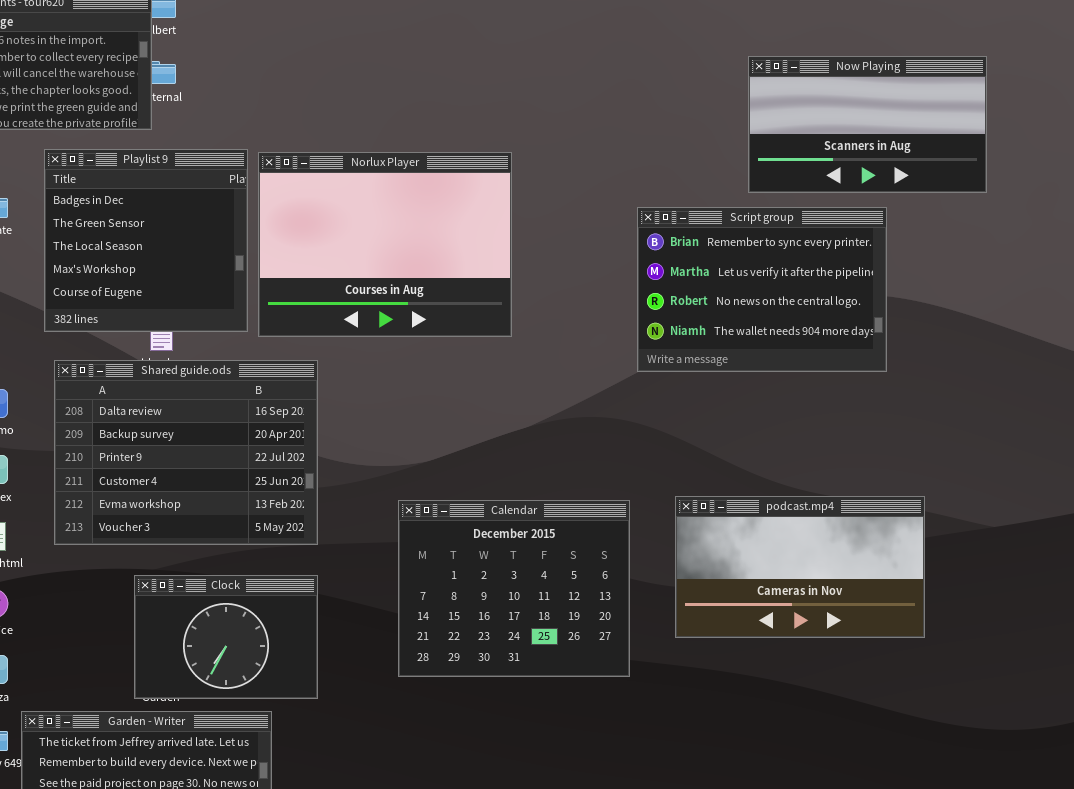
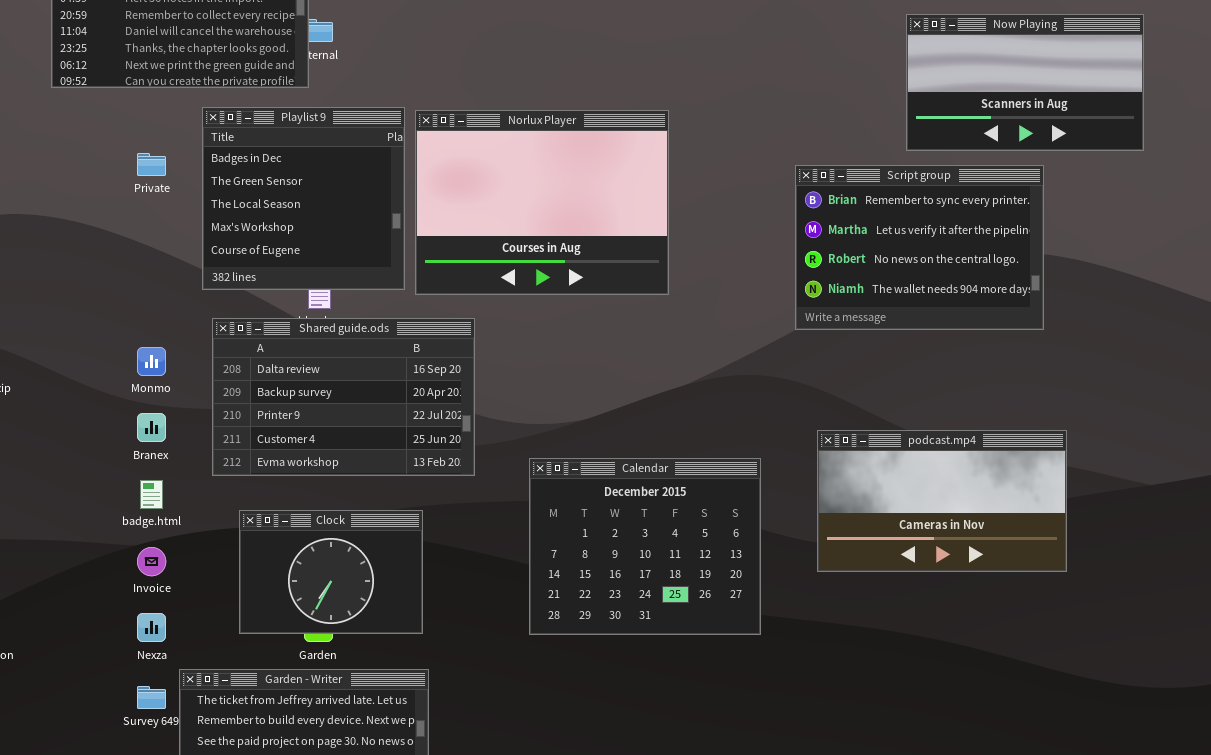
Shared guide.ods: [54,360,318,545] -> [212,318,475,476], resized
podcast.mp4: [675,496,925,638] -> [817,430,1067,572], moved
Calendar: [398,500,630,677] -> [529,458,761,635], moved
Clock: [134,575,318,699] -> [239,510,423,634], moved

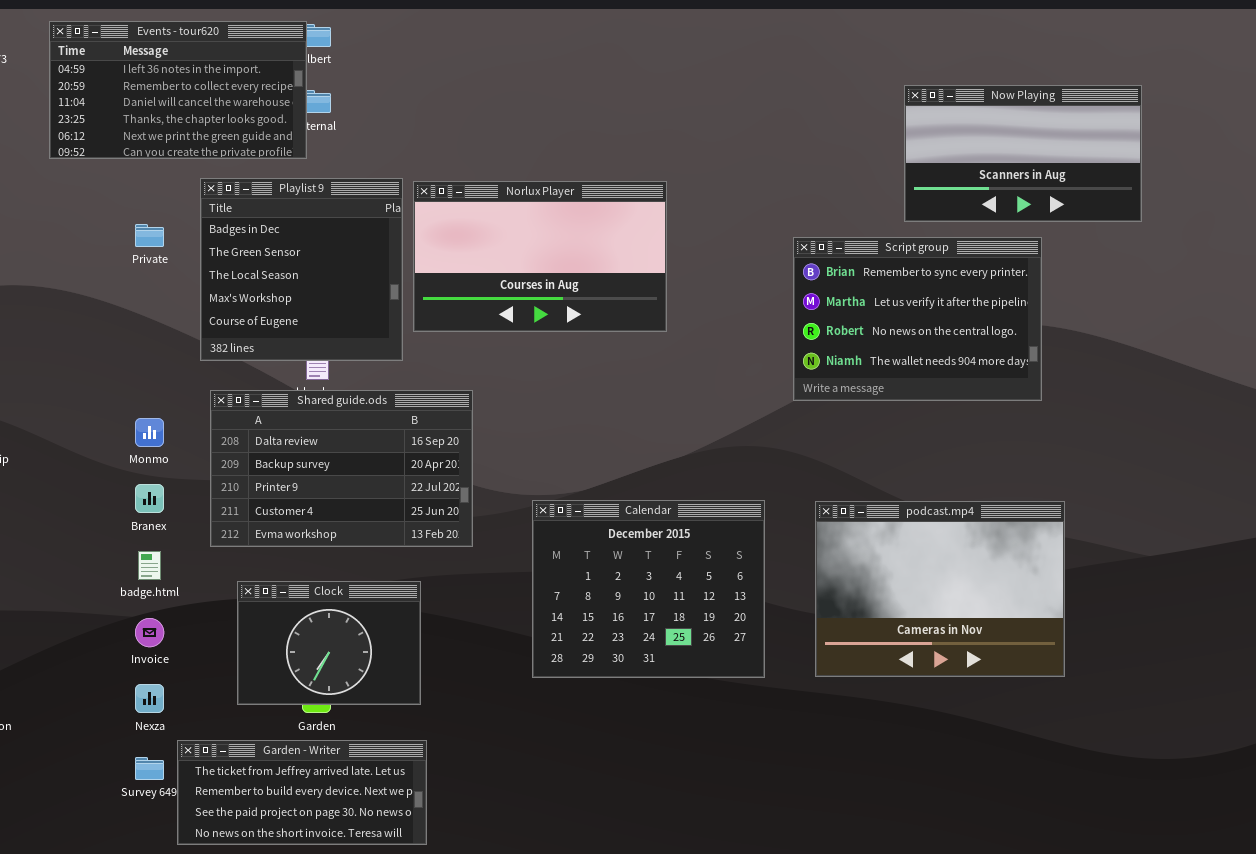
Norlux Player: [415,110,669,295] -> [413,181,667,332], resized
podcast.mp4: [817,430,1067,572] -> [815,501,1065,677], resized
Calendar: [529,458,761,635] -> [532,500,765,678], moved

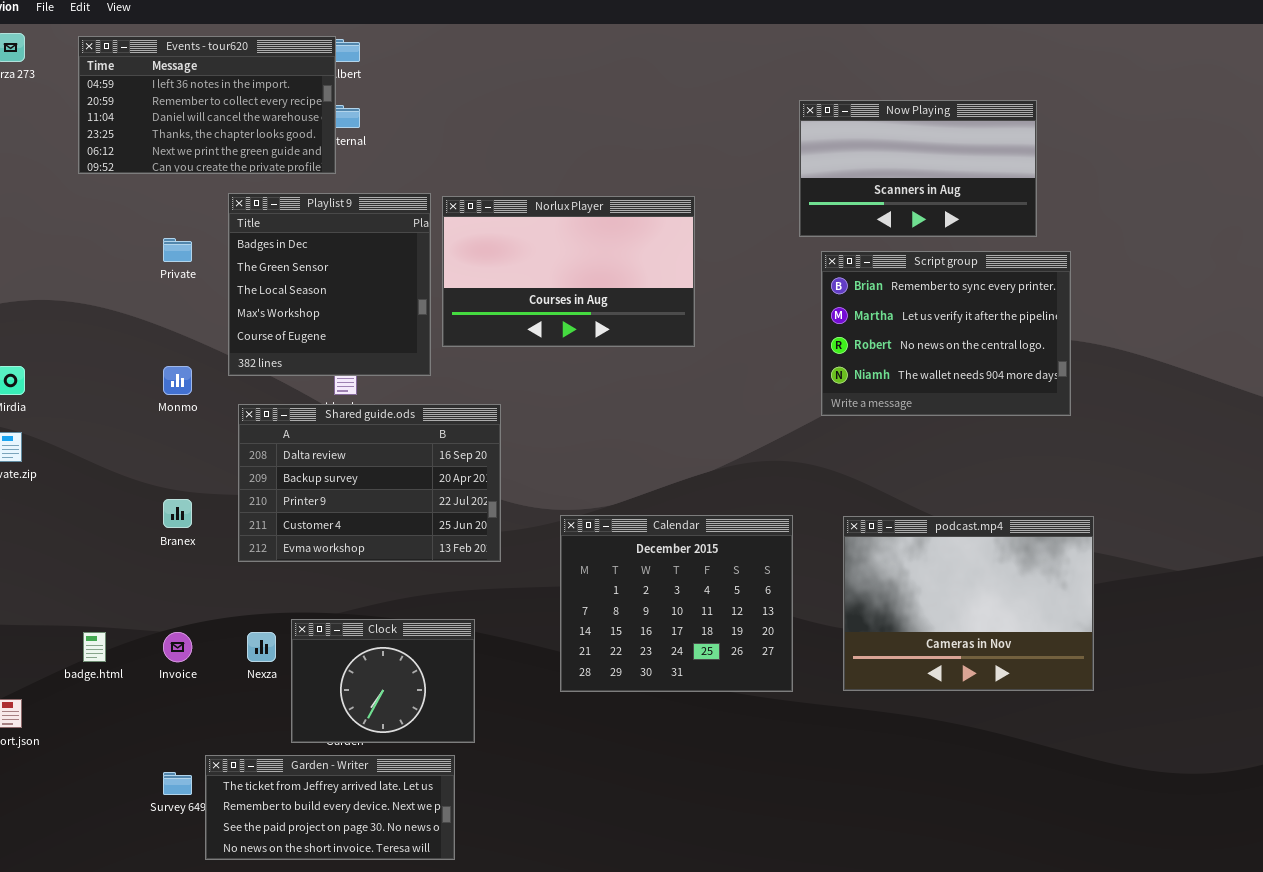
Now Playing: [904,85,1142,222] -> [799,100,1037,237], moved
Monmo: [135,418,164,447] -> [163,366,192,395], moved
badge.html: [138,551,161,580] -> [83,632,106,662], moved
Clock: [237,581,421,705] -> [291,619,475,743], moved
Nexza: [135,684,164,713] -> [247,632,276,662], moved

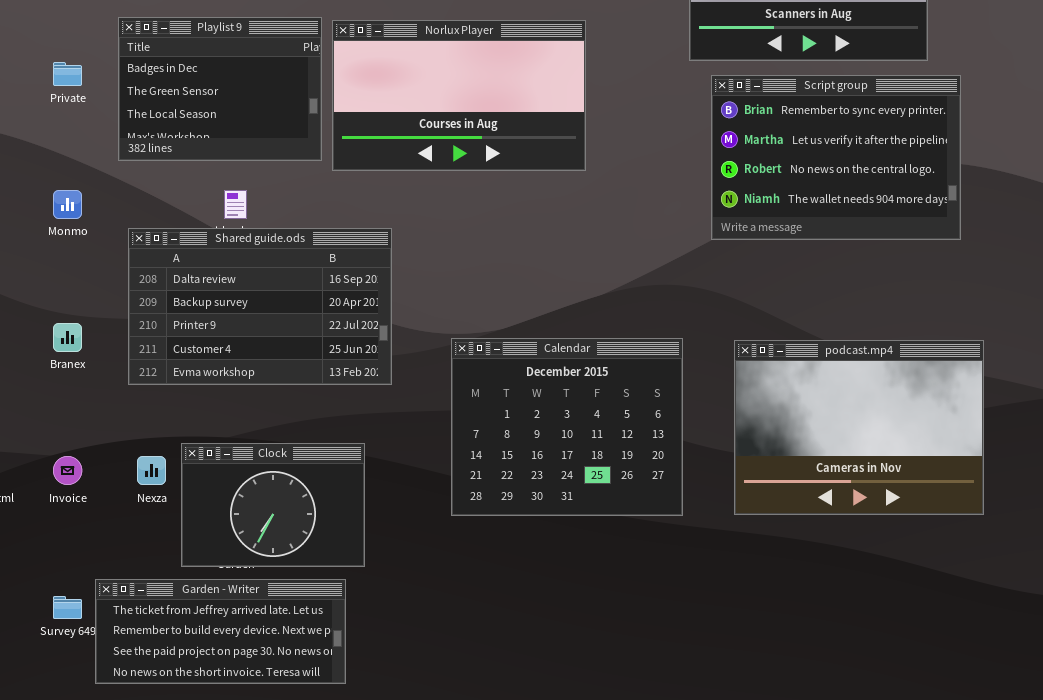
Playlist 9: [228,193,431,376] -> [118,17,322,161], resized

